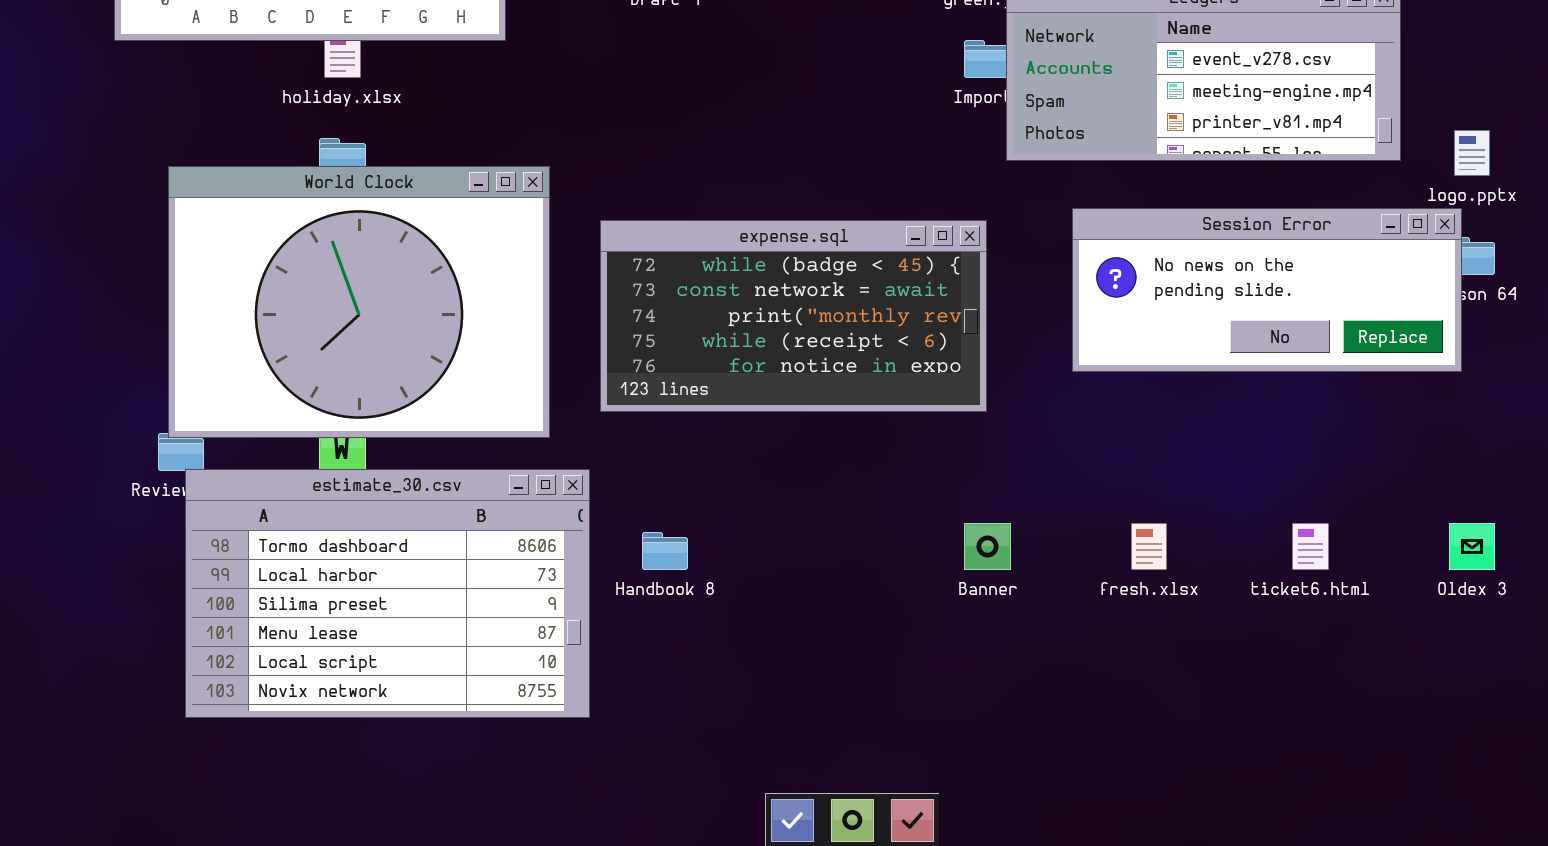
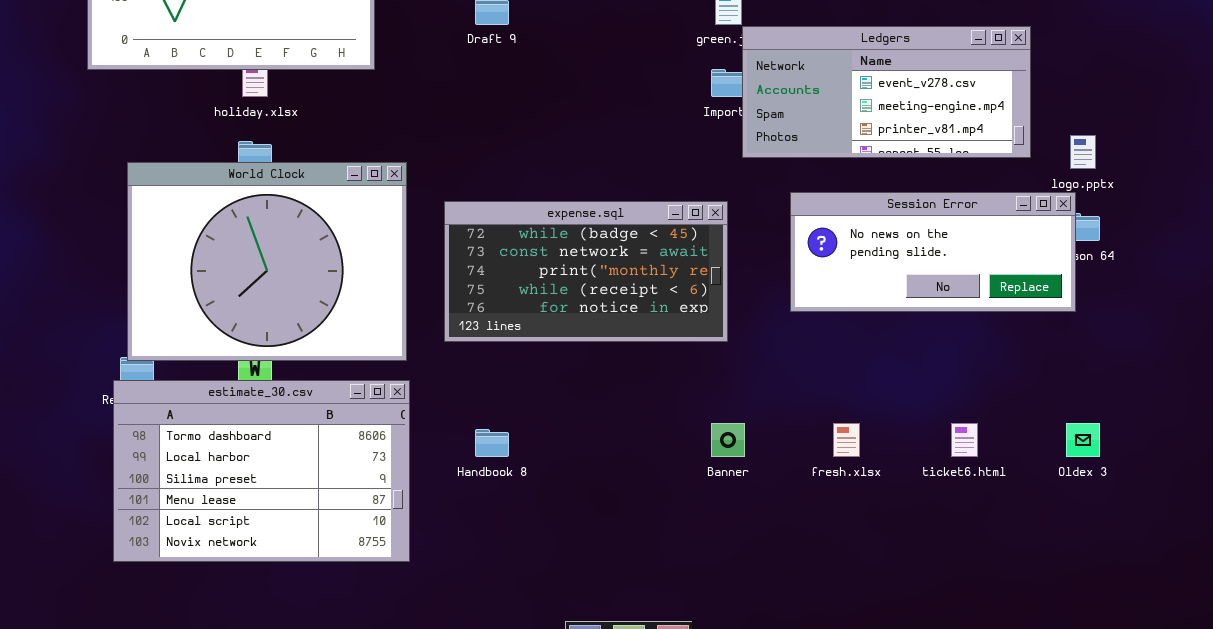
estimate_30.csv: [185,469,590,718] -> [113,380,410,562], moved

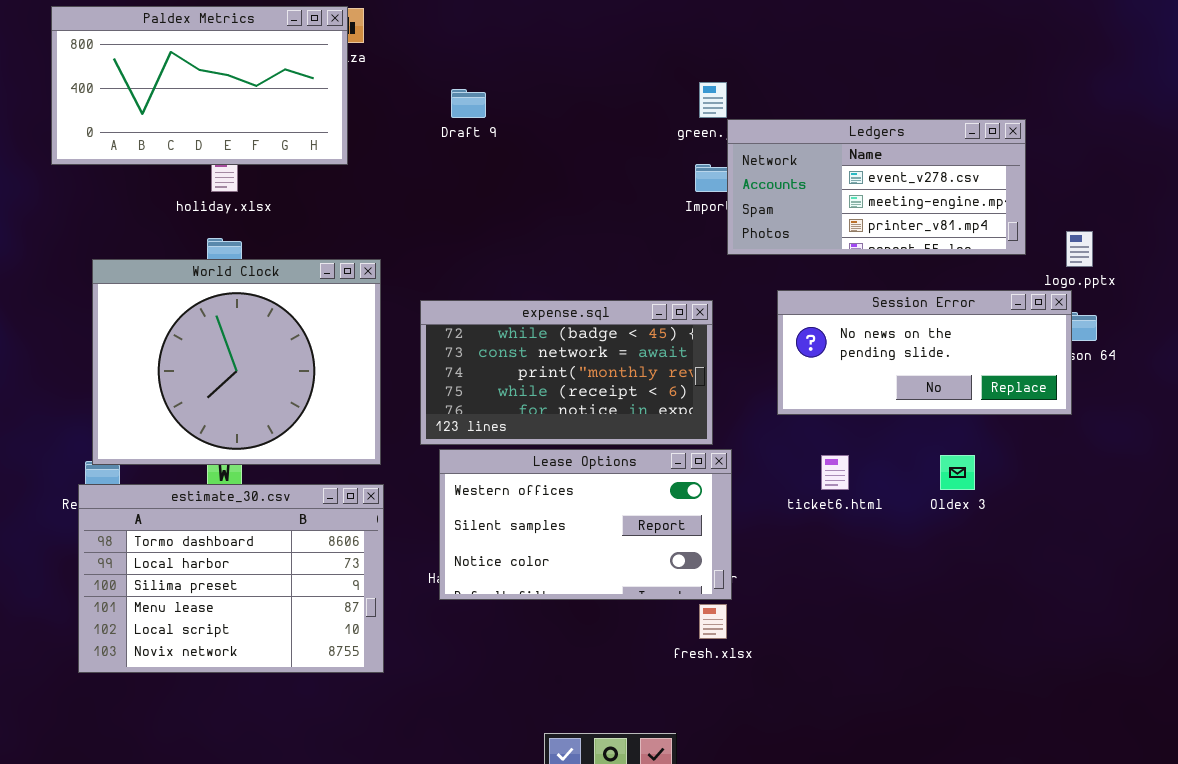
Lease Options: none -> [439,449,732,600], opened
fresh.xlsx: [833,423,860,457] -> [699,604,727,639], moved
ticket6.html: [951,423,978,457] -> [821,455,849,490], moved
Oldex 3: [1066,423,1100,457] -> [940,455,975,490], moved

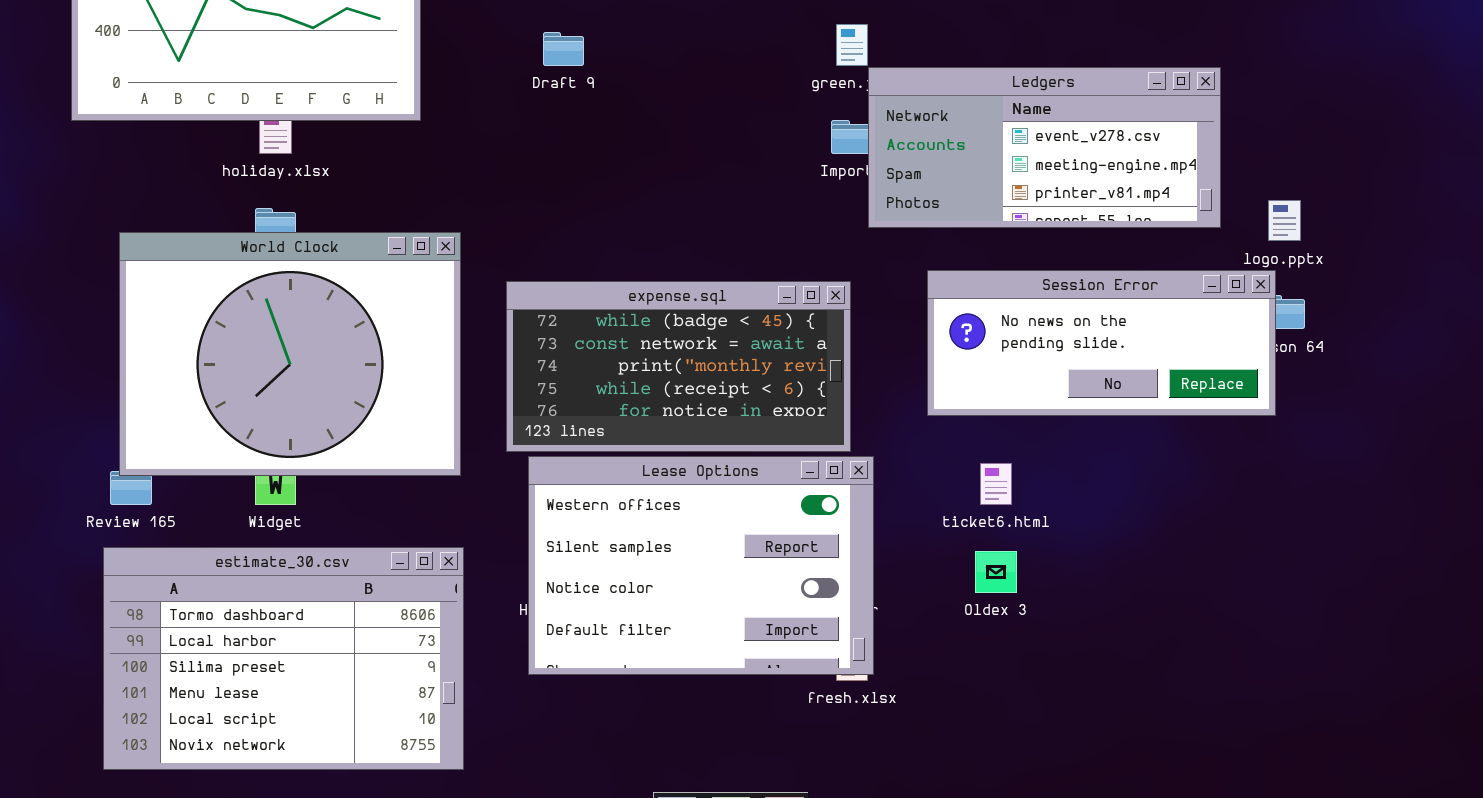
Lease Options: [439,449,732,600] -> [528,456,874,675], resized
Oldex 3: [940,455,975,490] -> [975,551,1017,593], moved
estimate_30.csv: [78,484,384,673] -> [103,547,464,770], moved

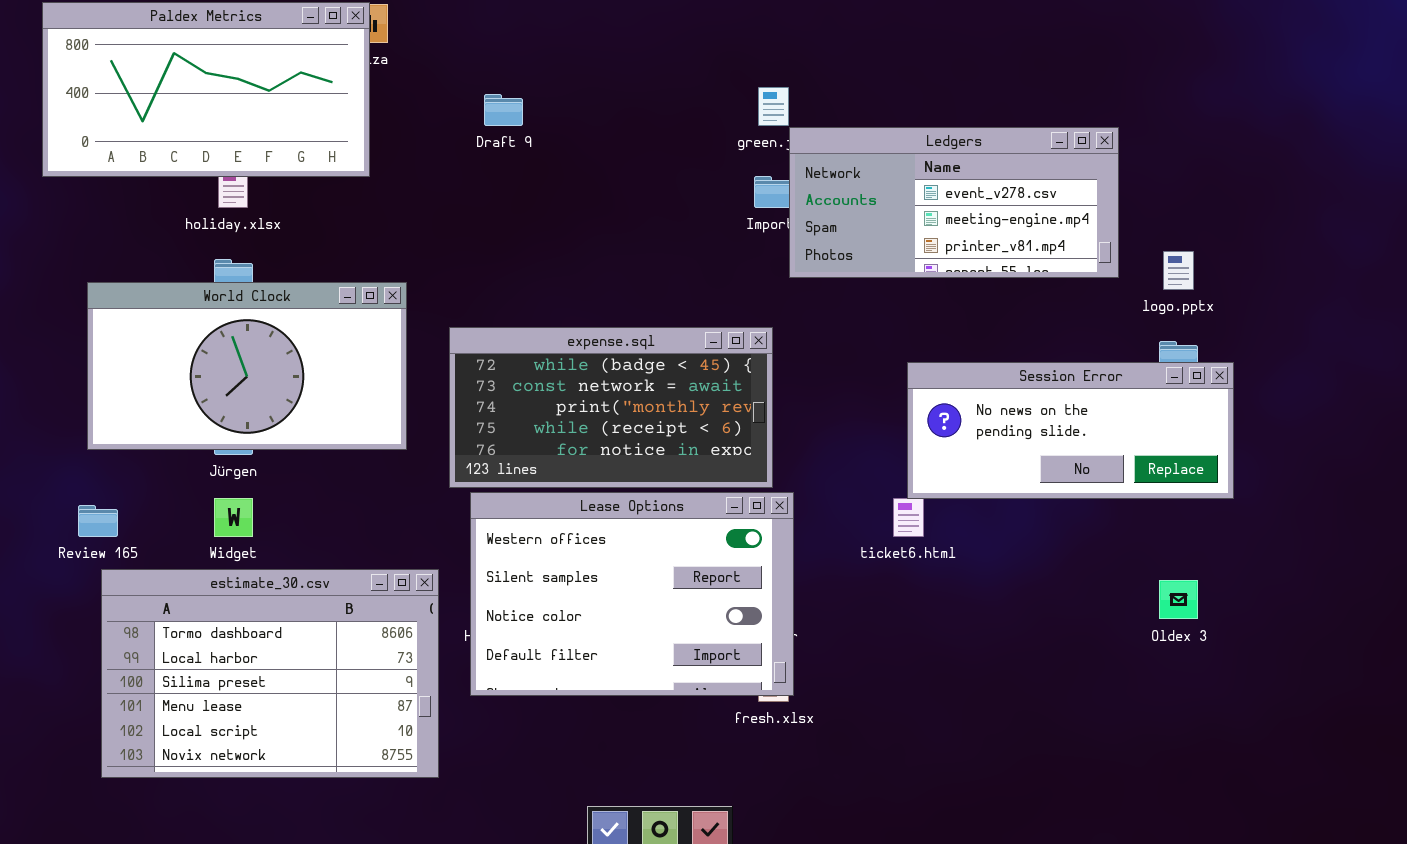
World Clock: [119,232,461,476] -> [87,282,407,450], resized
Session Error: [927,270,1276,416] -> [907,362,1234,499], moved
estimate_30.csv: [103,547,464,770] -> [101,569,439,778], moved
Oldex 3: [975,551,1017,593] -> [1159,580,1198,619], moved

